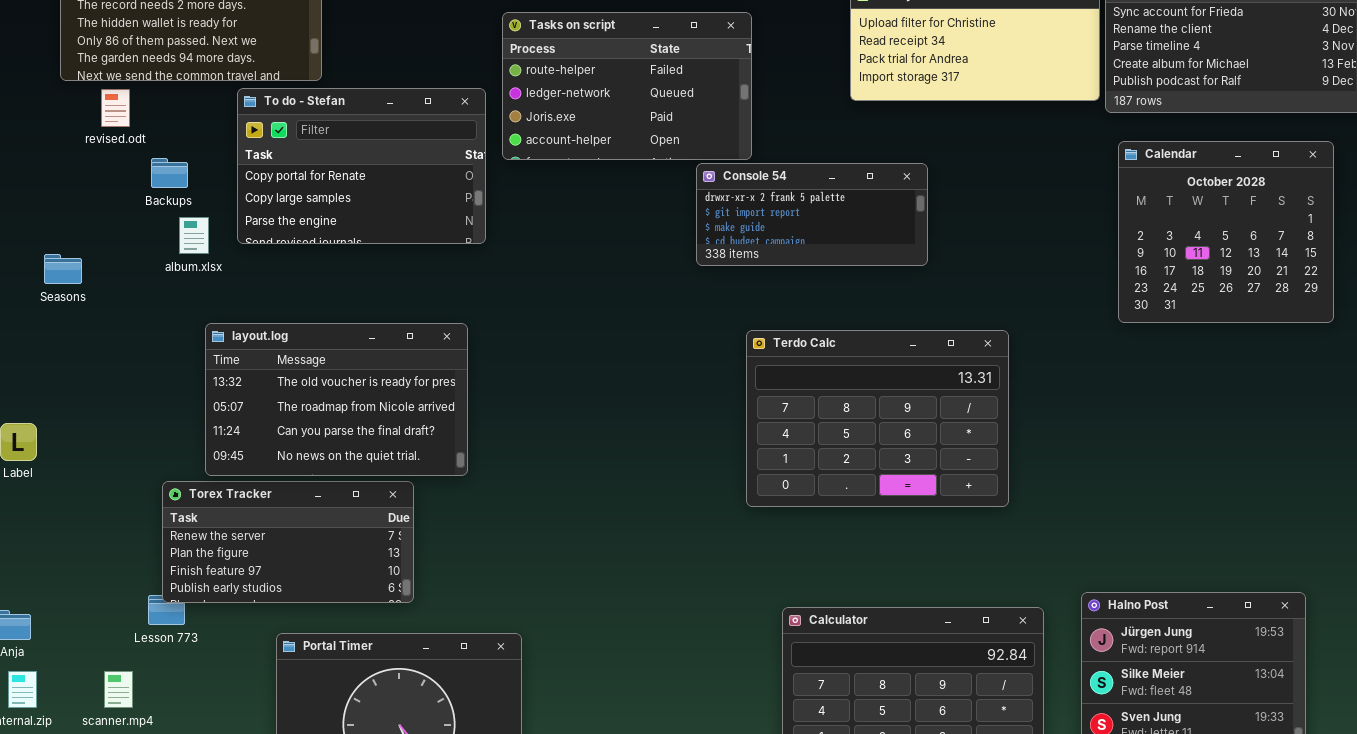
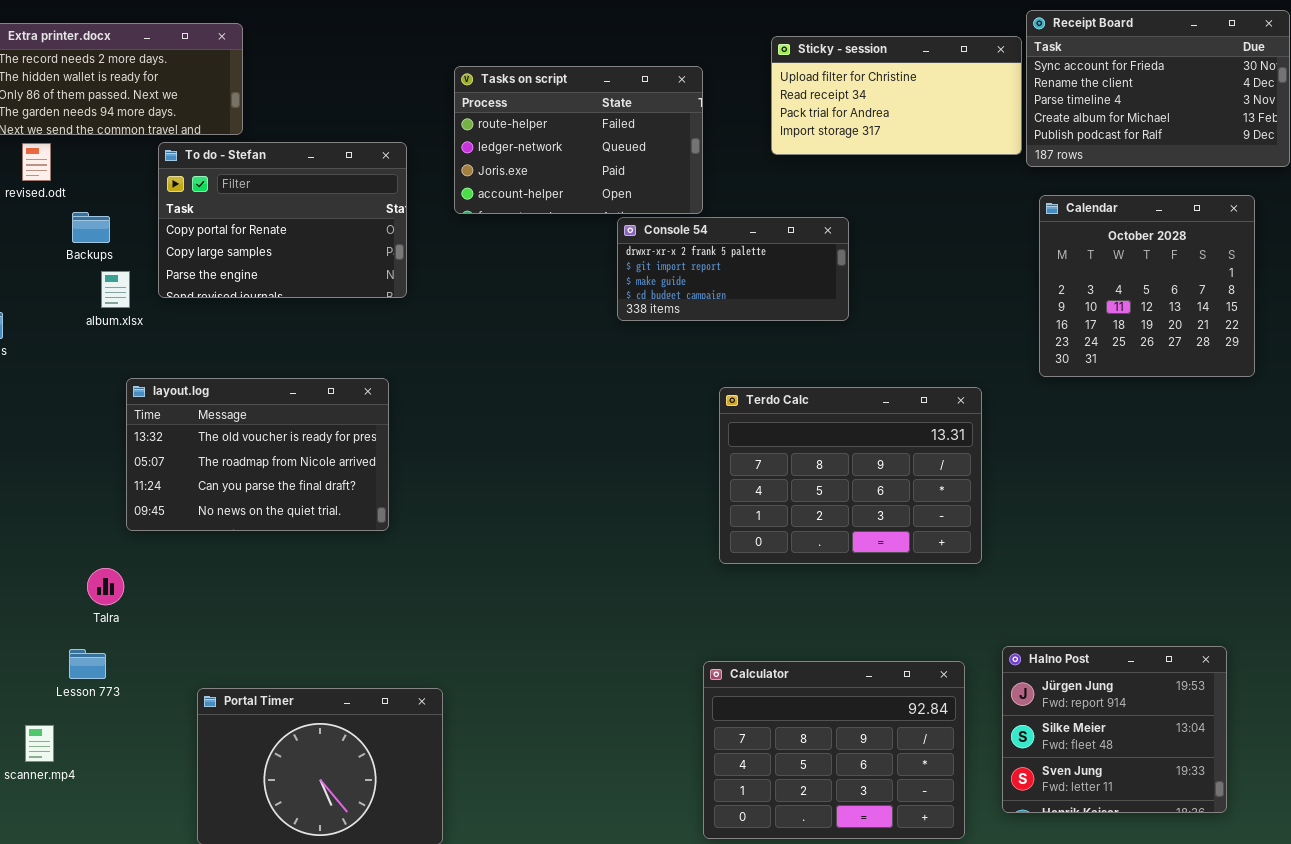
Tasks on script: [502,12,752,160] -> [454,66,703,214], moved
Terdo Calc: [746,330,1009,507] -> [719,387,982,564], moved
Torex Tracker: [162,481,414,603] -> none, closed

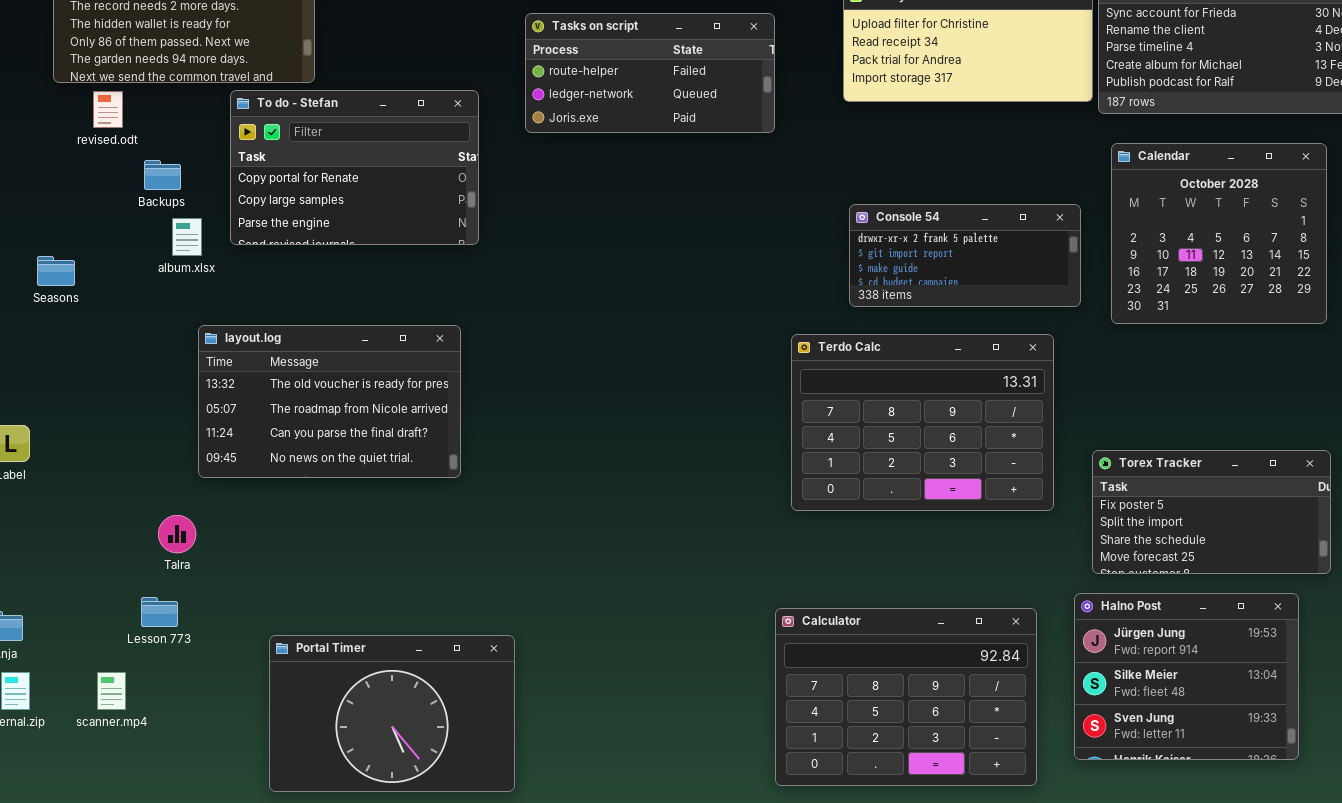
Tasks on script: [454,66,703,214] -> [525,13,775,133], resized
Console 54: [617,217,849,321] -> [849,204,1081,307], moved
Torex Tracker: none -> [1092,450,1331,574], opened

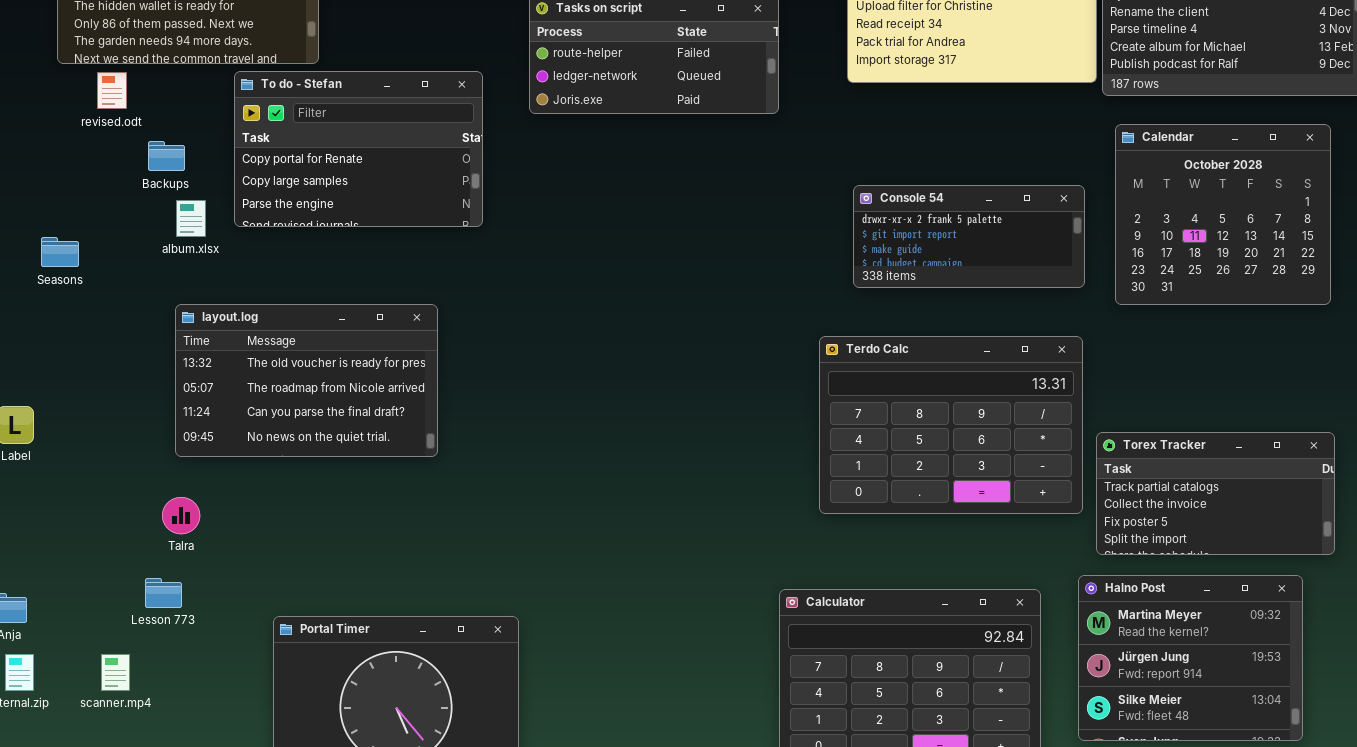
layout.log: [198,325,461,478] -> [175,304,438,457], moved
Terdo Calc: [791,334,1054,511] -> [819,336,1083,514], moved
Torex Tracker: [1092,450,1331,574] -> [1096,432,1335,555], scrolled up 2 rows
Halno Post: [1074,593,1299,760] -> [1078,575,1303,741], scrolled up 1 row

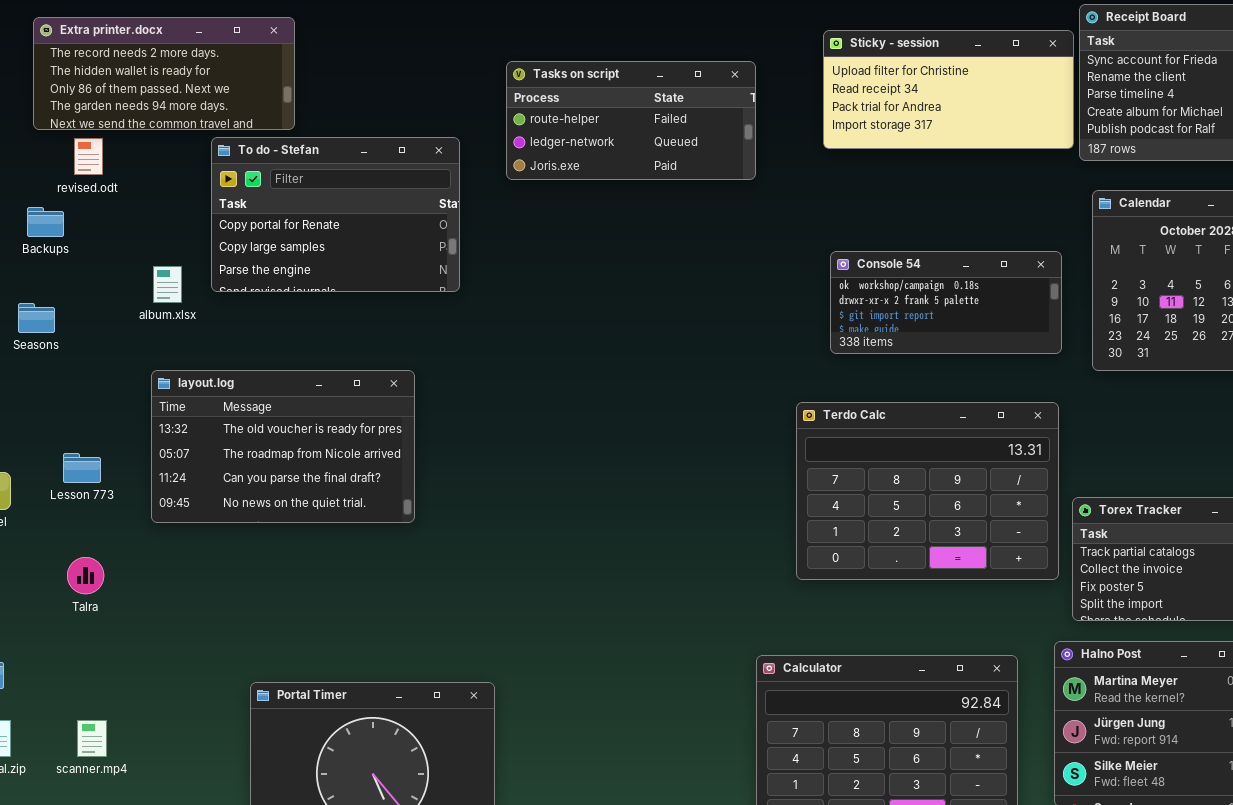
Backups: [148,141,185,171] -> [27,207,64,237], moved
Console 54: [853,185,1085,288] -> [830,251,1062,354], scrolled up 1 row
Talra: [162,497,200,534] -> [67,557,104,594], moved
Lesson 773: [145,578,182,608] -> [63,453,101,483], moved

